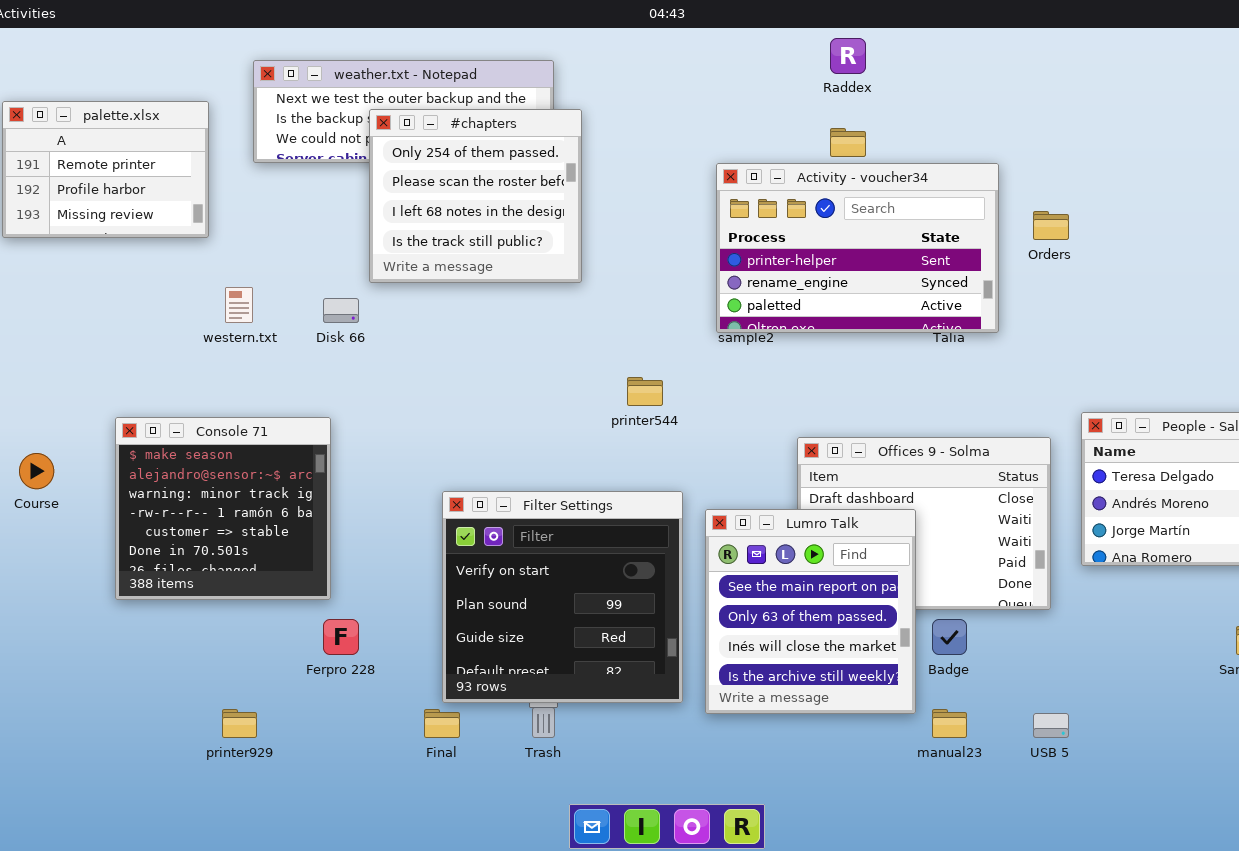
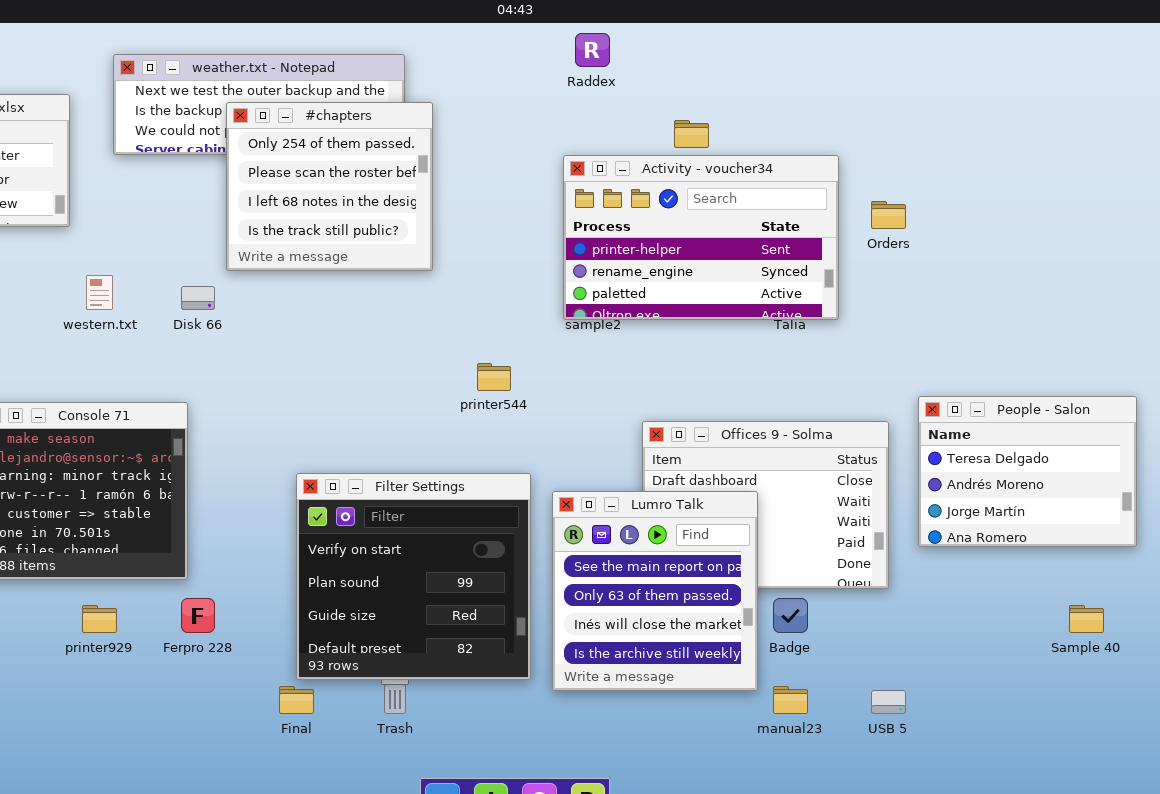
Raddex: [830,38,866,74] -> [575,33,610,67], moved
printer929: [222,709,257,738] -> [82,605,117,633], moved

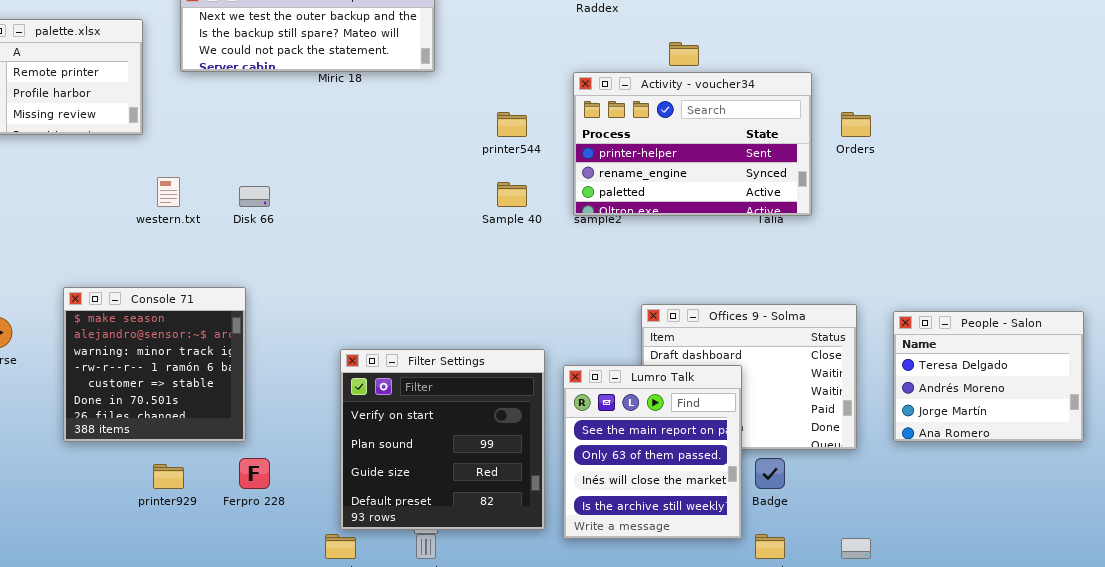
#chapters: [226,102,433,271] -> none, closed
printer544: [477,363,511,391] -> [497,112,527,137], moved
People - Salon: [918,396,1137,547] -> [893,311,1084,442], moved
Sample 40: [1069,605,1104,633] -> [497,182,527,207], moved

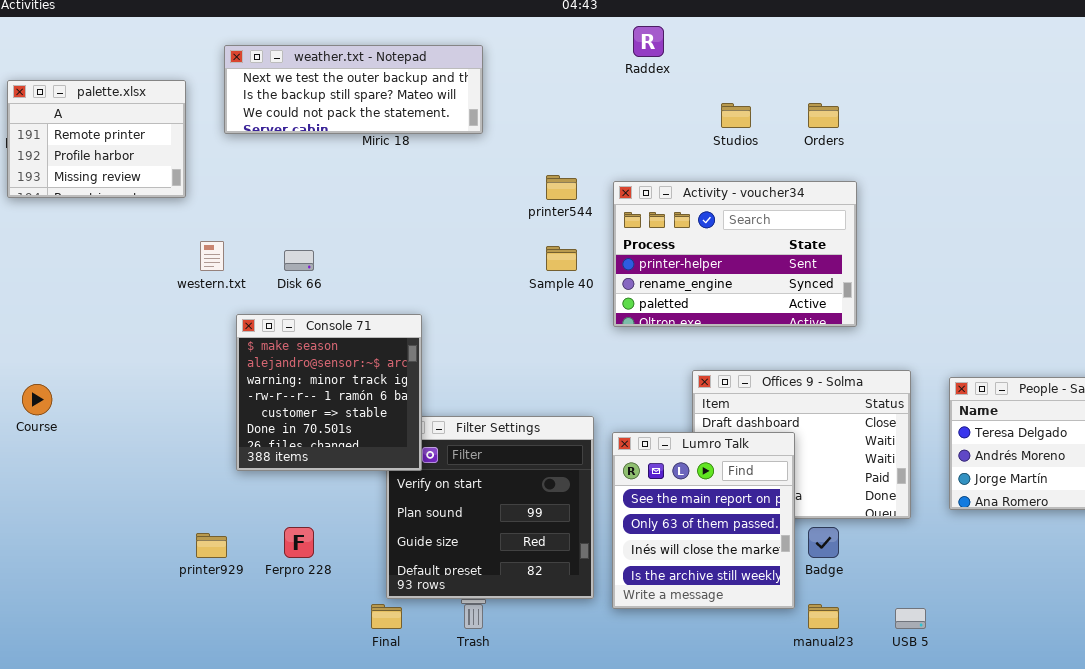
Activity - voucher34: [573,72,812,216] -> [613,181,857,327], moved
Orders: [841,112,871,137] -> [808,103,839,128], moved
Console 71: [63,287,246,442] -> [236,314,422,471], moved

